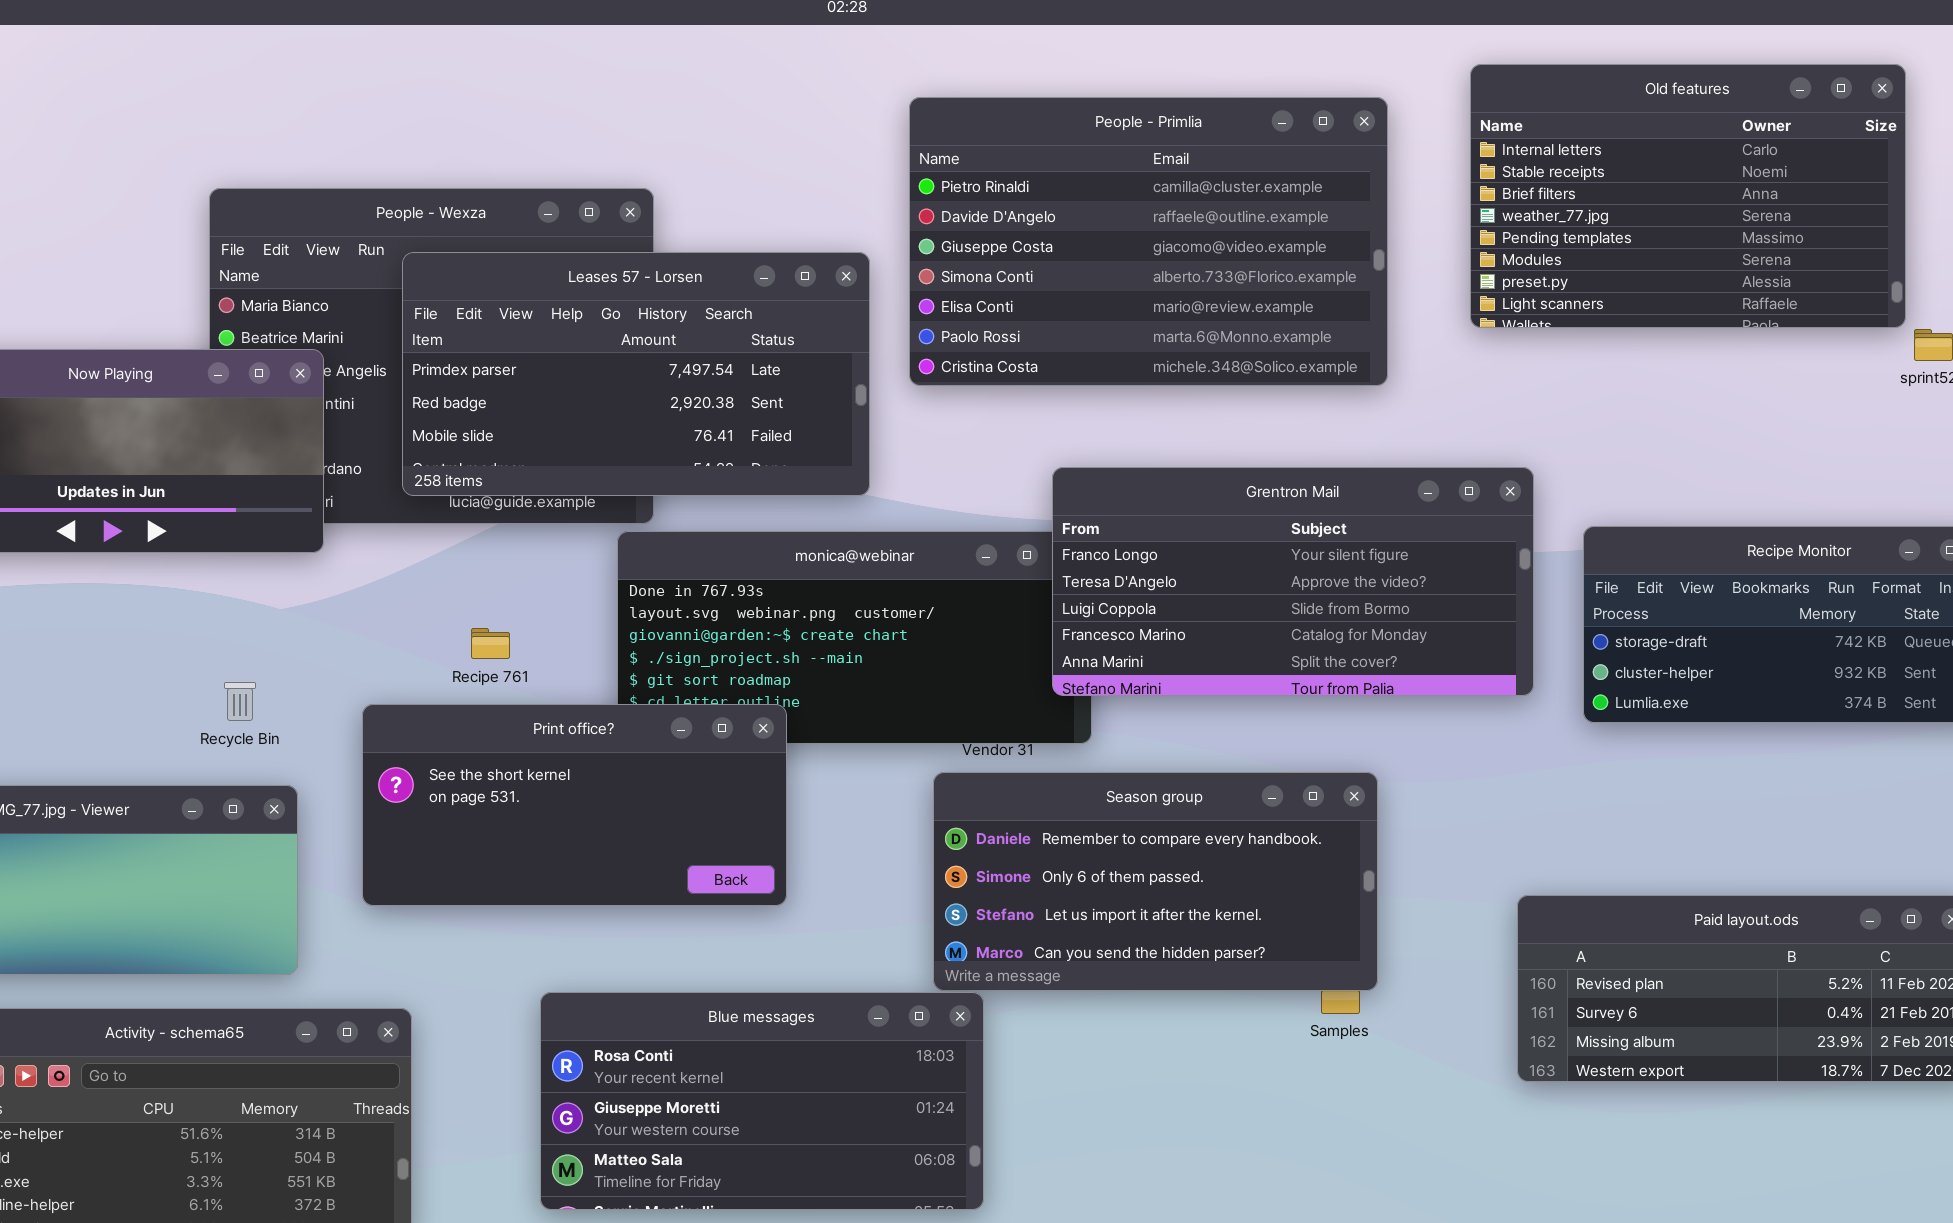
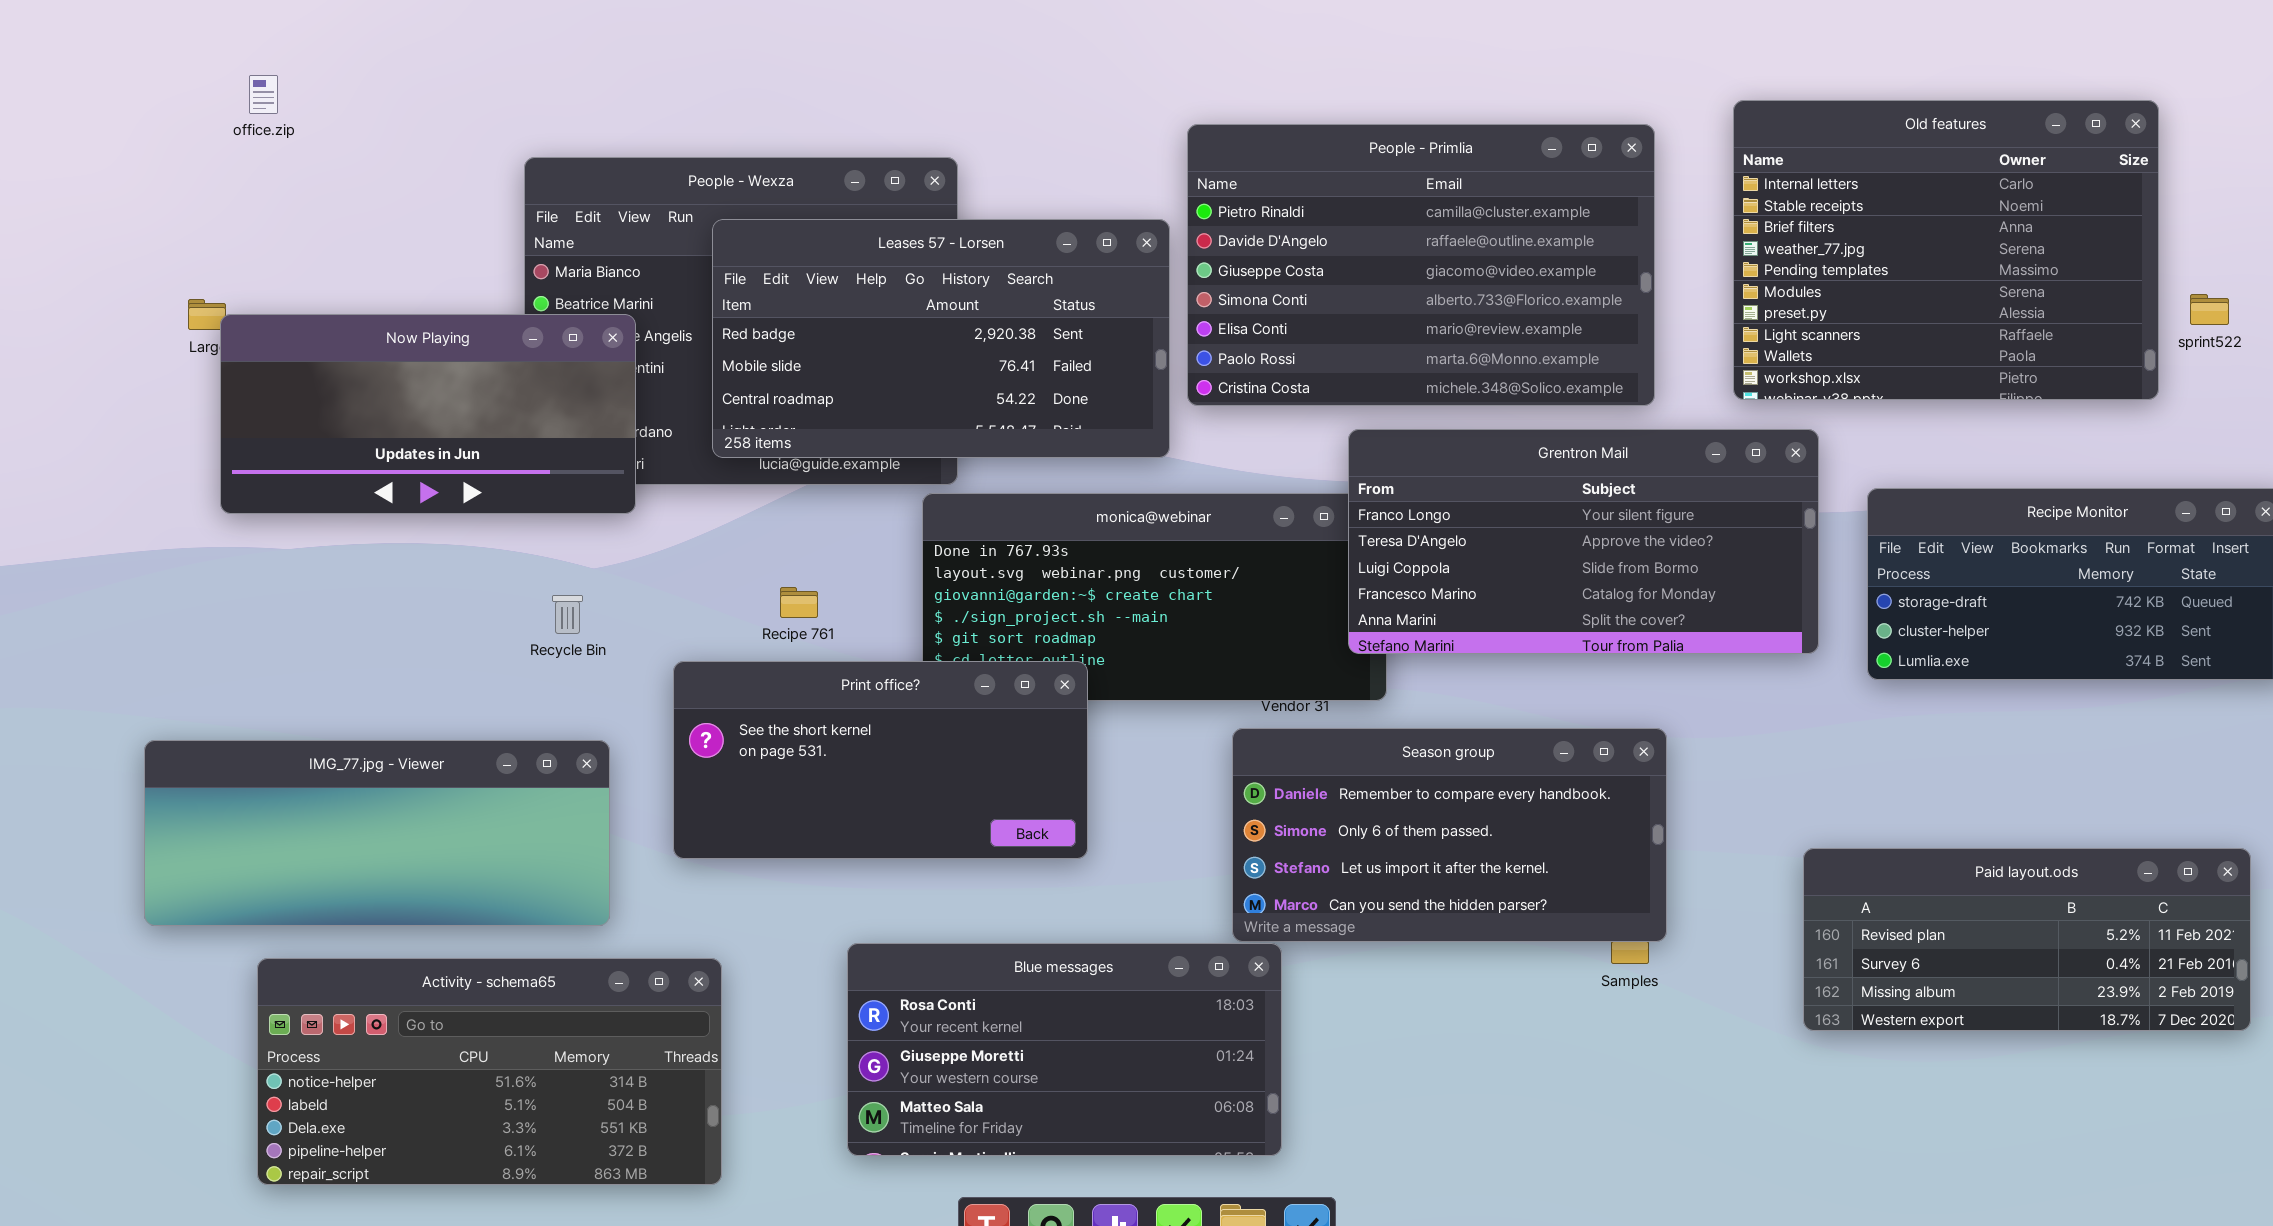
Old features: [1470,64,1906,328] -> [1733,100,2159,400], moved, resized
People - Primlia: [909,97,1388,386] -> [1187,124,1655,406], moved
Leases 57 - Lorsen: [402,252,870,496] -> [712,219,1170,458], scrolled down 1 row
Recycle Bin: [224,682,256,721] -> [552,595,583,634], moved

